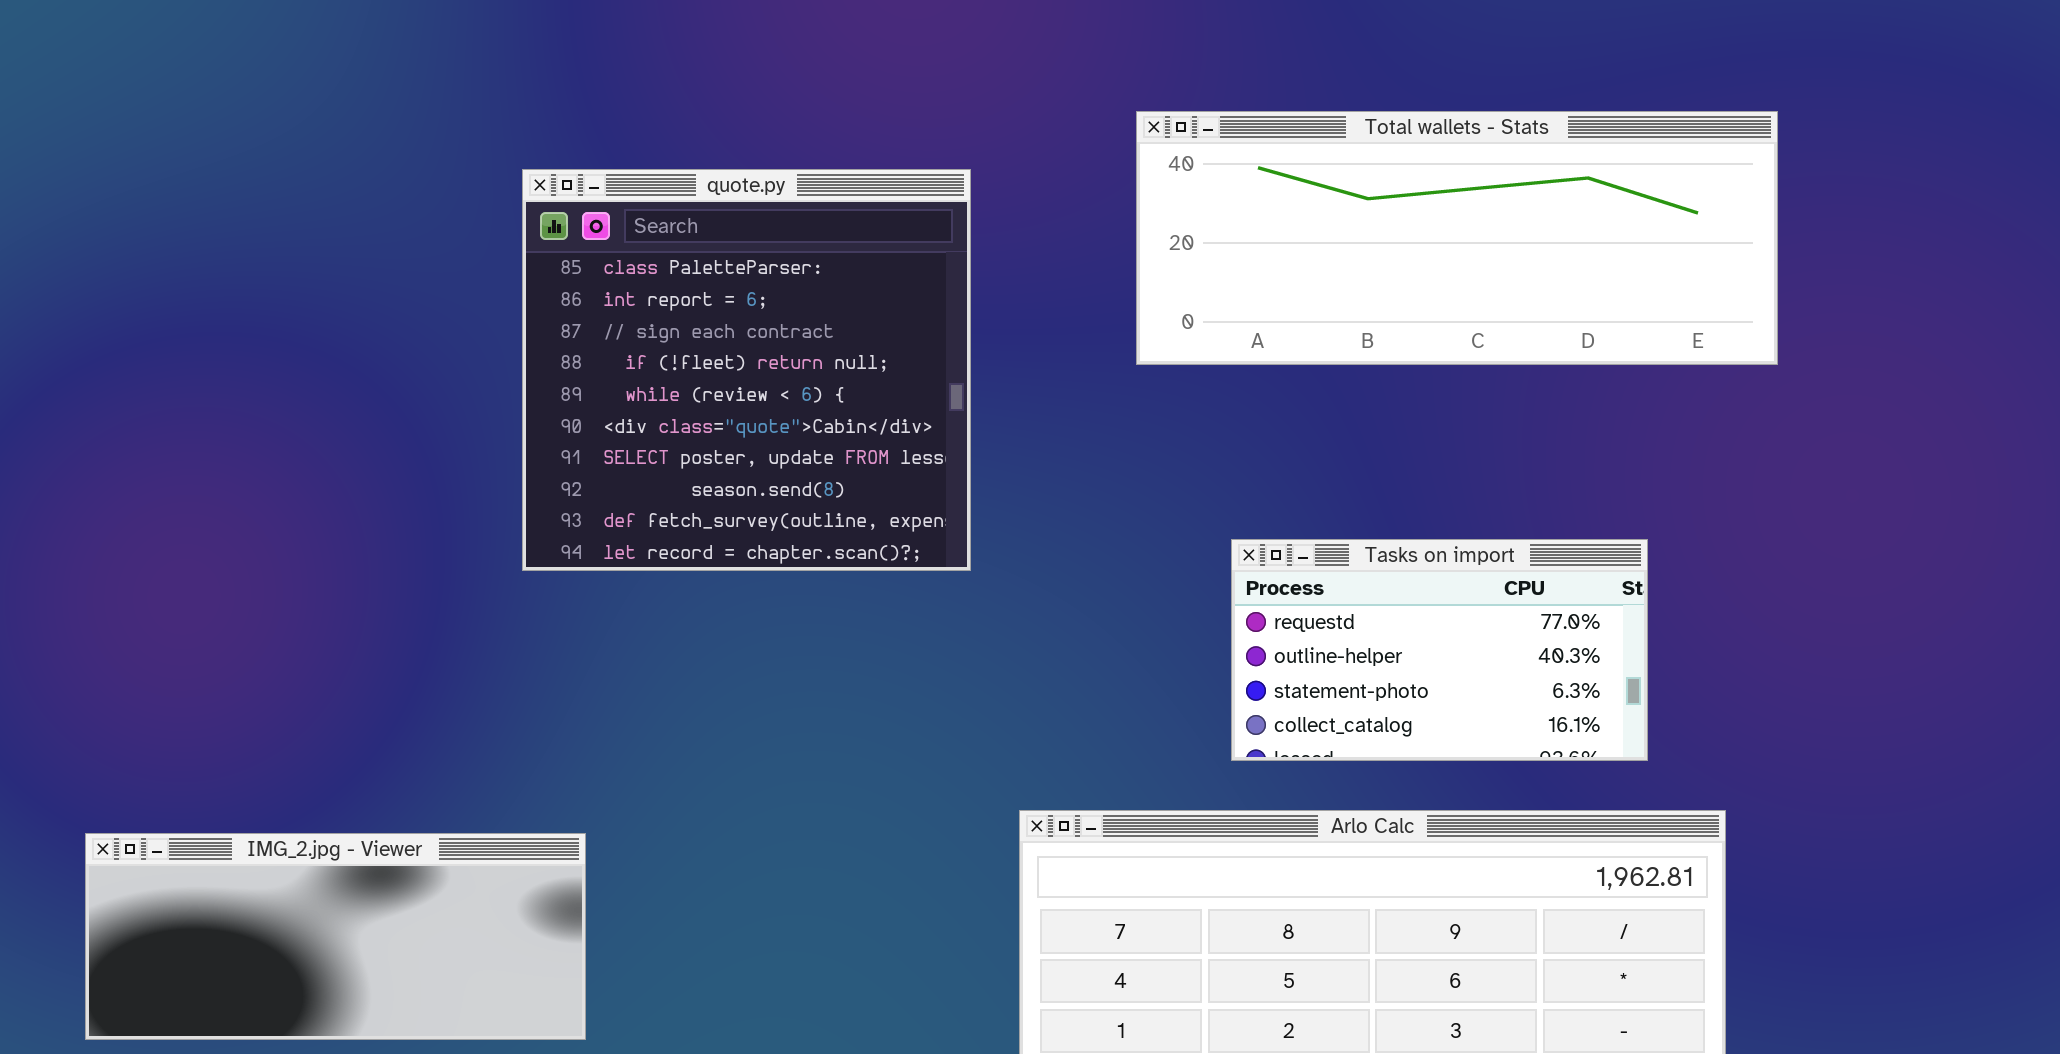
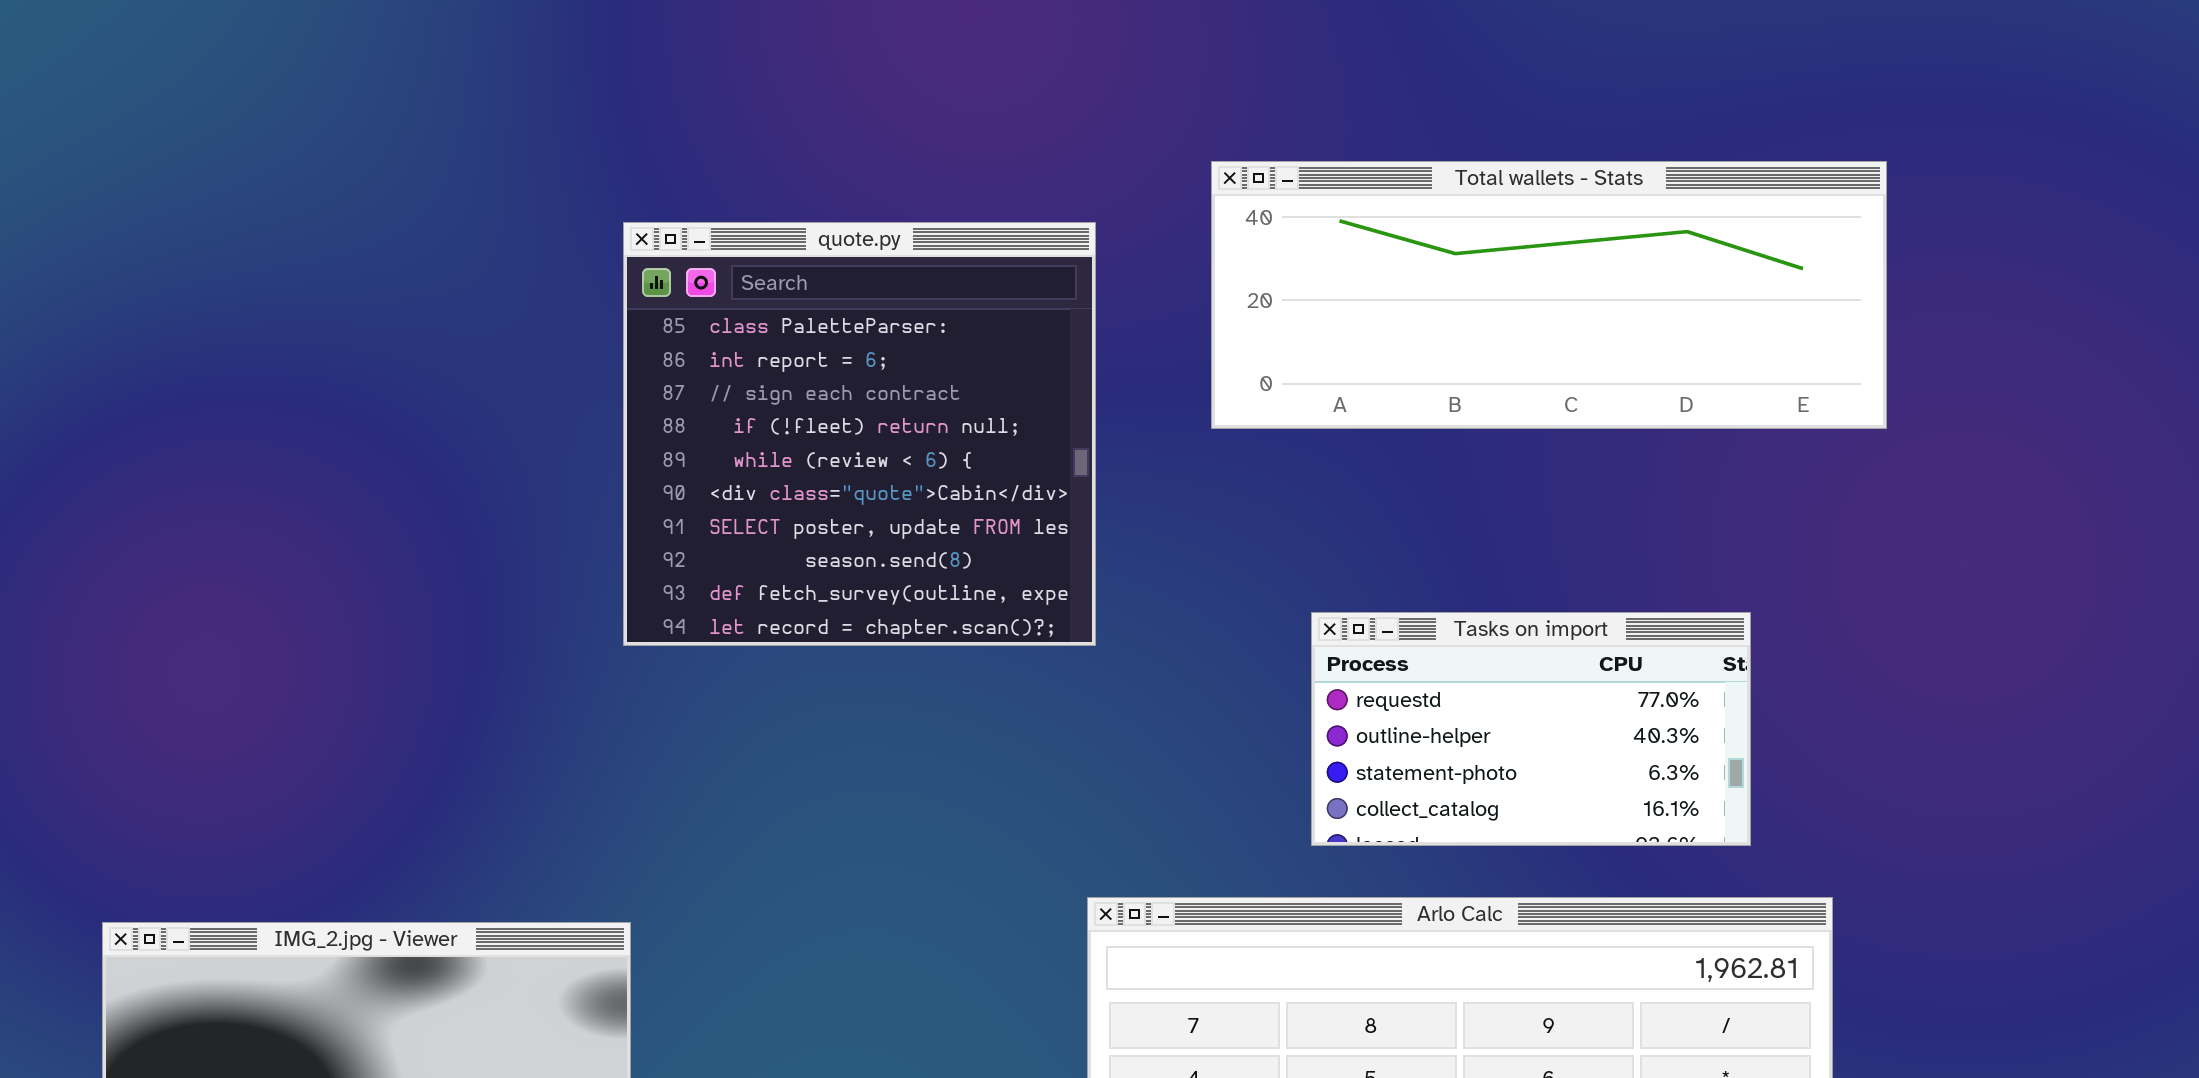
quote.py: [522,169,971,571] -> [623,222,1096,646], moved

